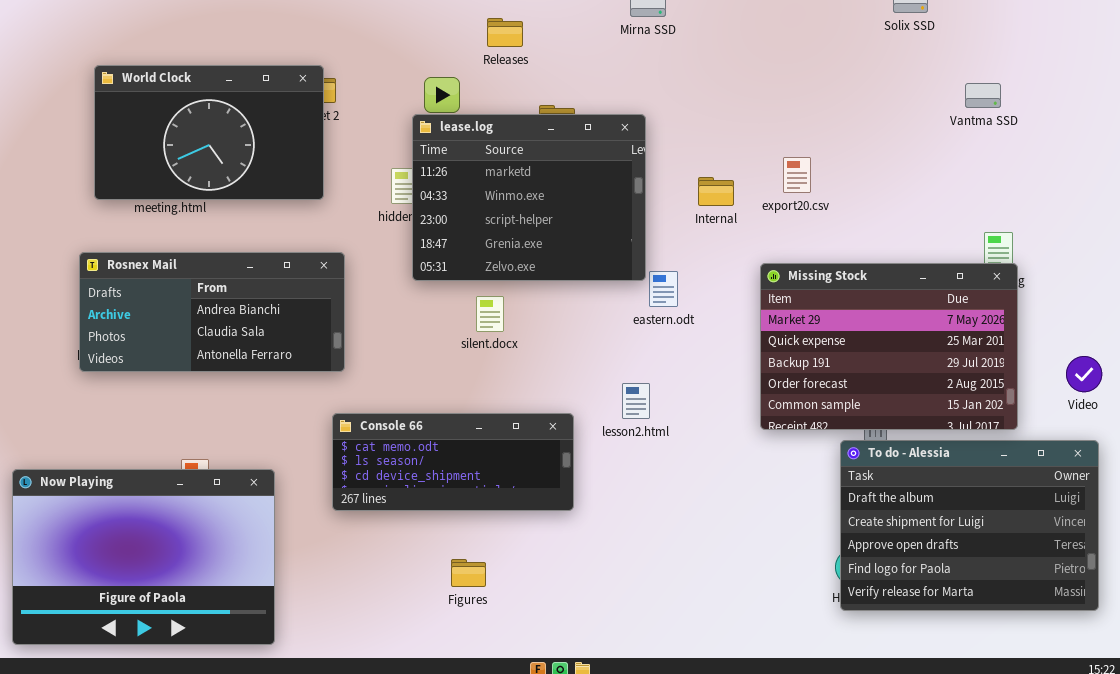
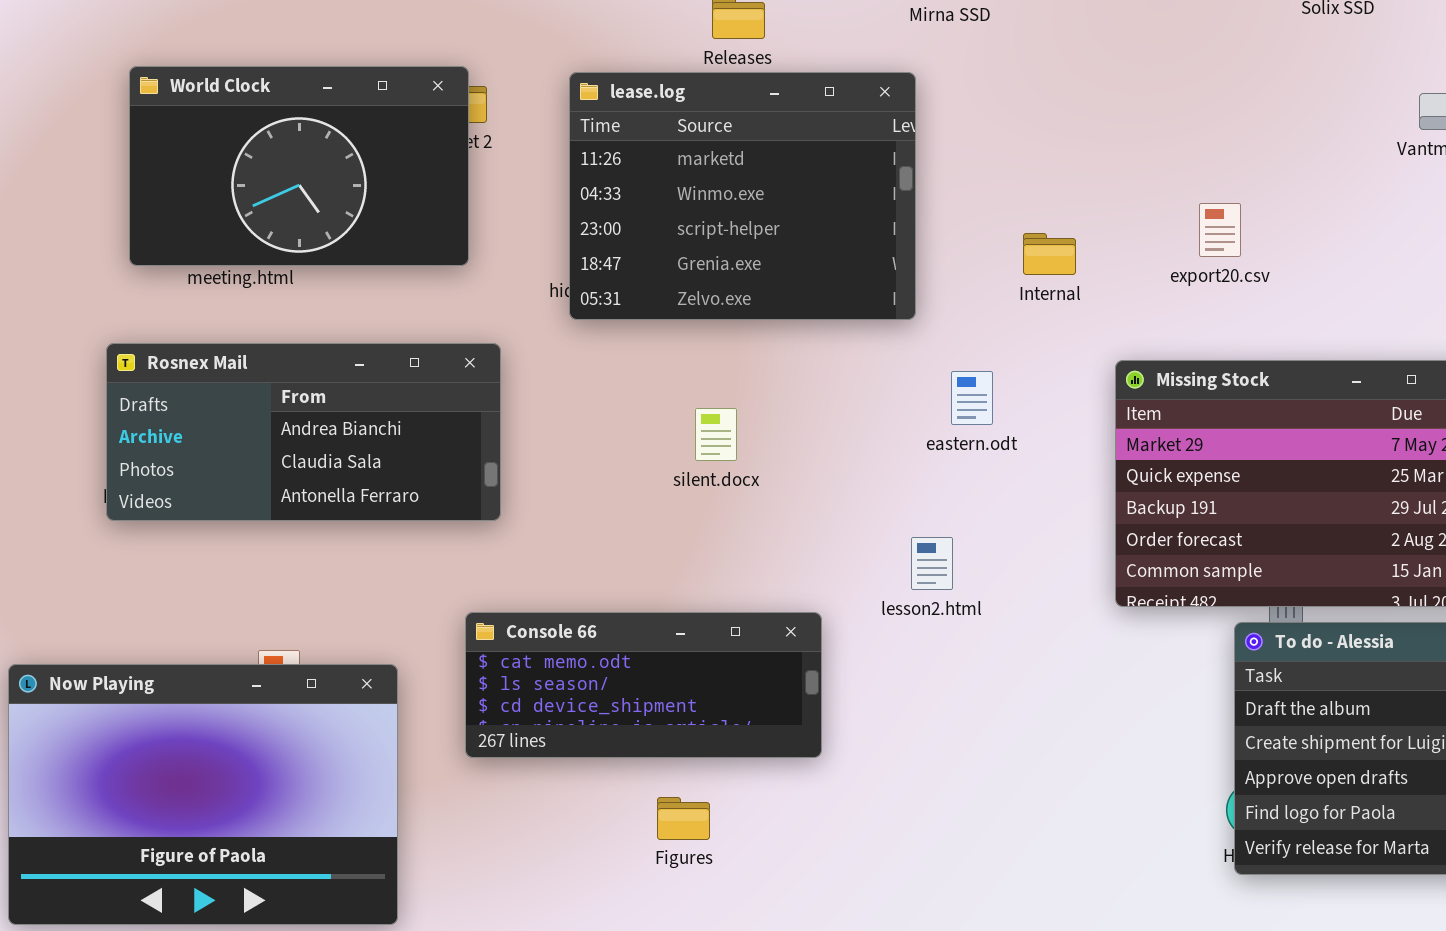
lease.log: [412,114,646,281] -> [569,72,916,320], moved
export20.csv: [783,157,811,193] -> [1199,203,1241,257], moved
Console 66: [332,413,574,511] -> [465,612,822,758], moved

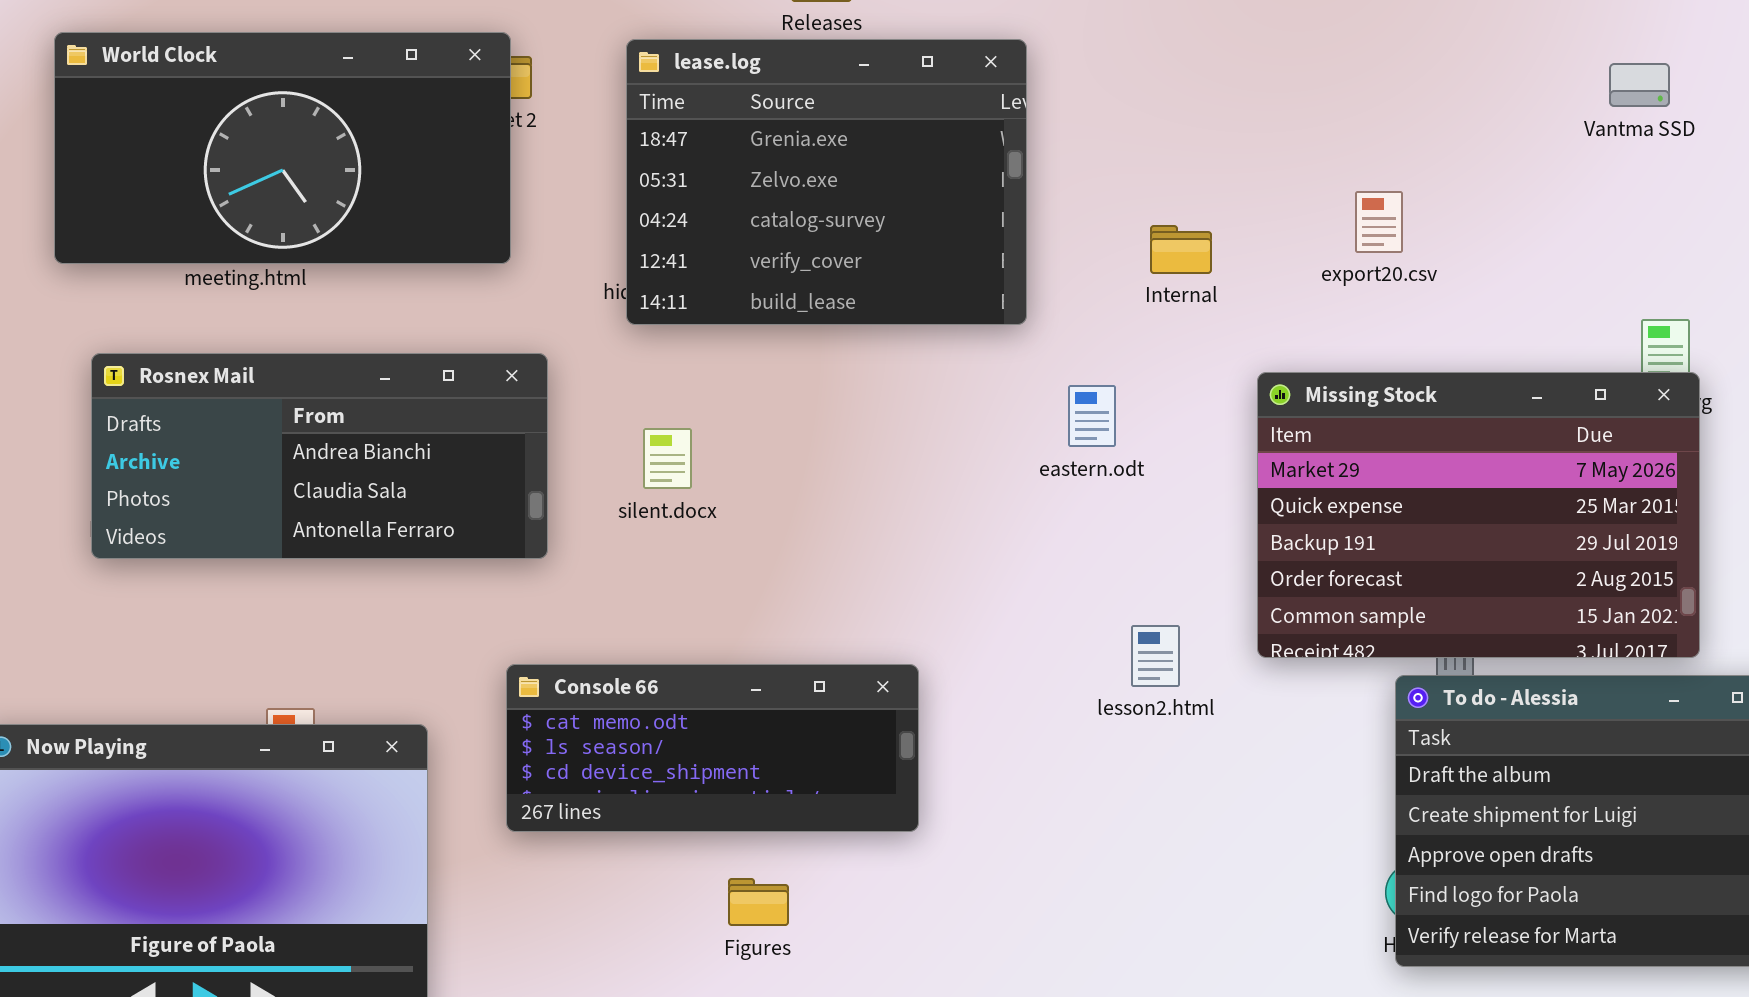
World Clock: [129,66,469,266] -> [54,32,511,264], resized
lease.log: [569,72,916,320] -> [626,39,1027,325], scrolled down 3 rows
silent.docx: [695,408,737,461] -> [643,428,692,489], moved
lesson2.html: [911,537,953,590] -> [1131,625,1180,687], moved

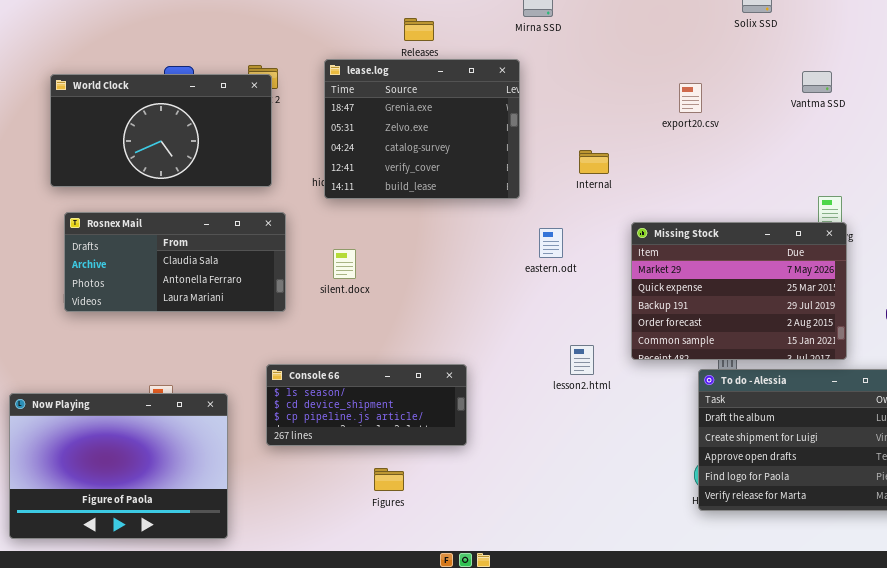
World Clock: [54,32,511,264] -> [50,74,272,187], moved
export20.csv: [1355,191,1403,253] -> [679,83,702,113], moved
Rosnex Mail: [91,353,548,559] -> [64,212,286,312], scrolled down 1 row
Console 66: [506,664,919,832] -> [266,364,467,446], scrolled down 1 row

